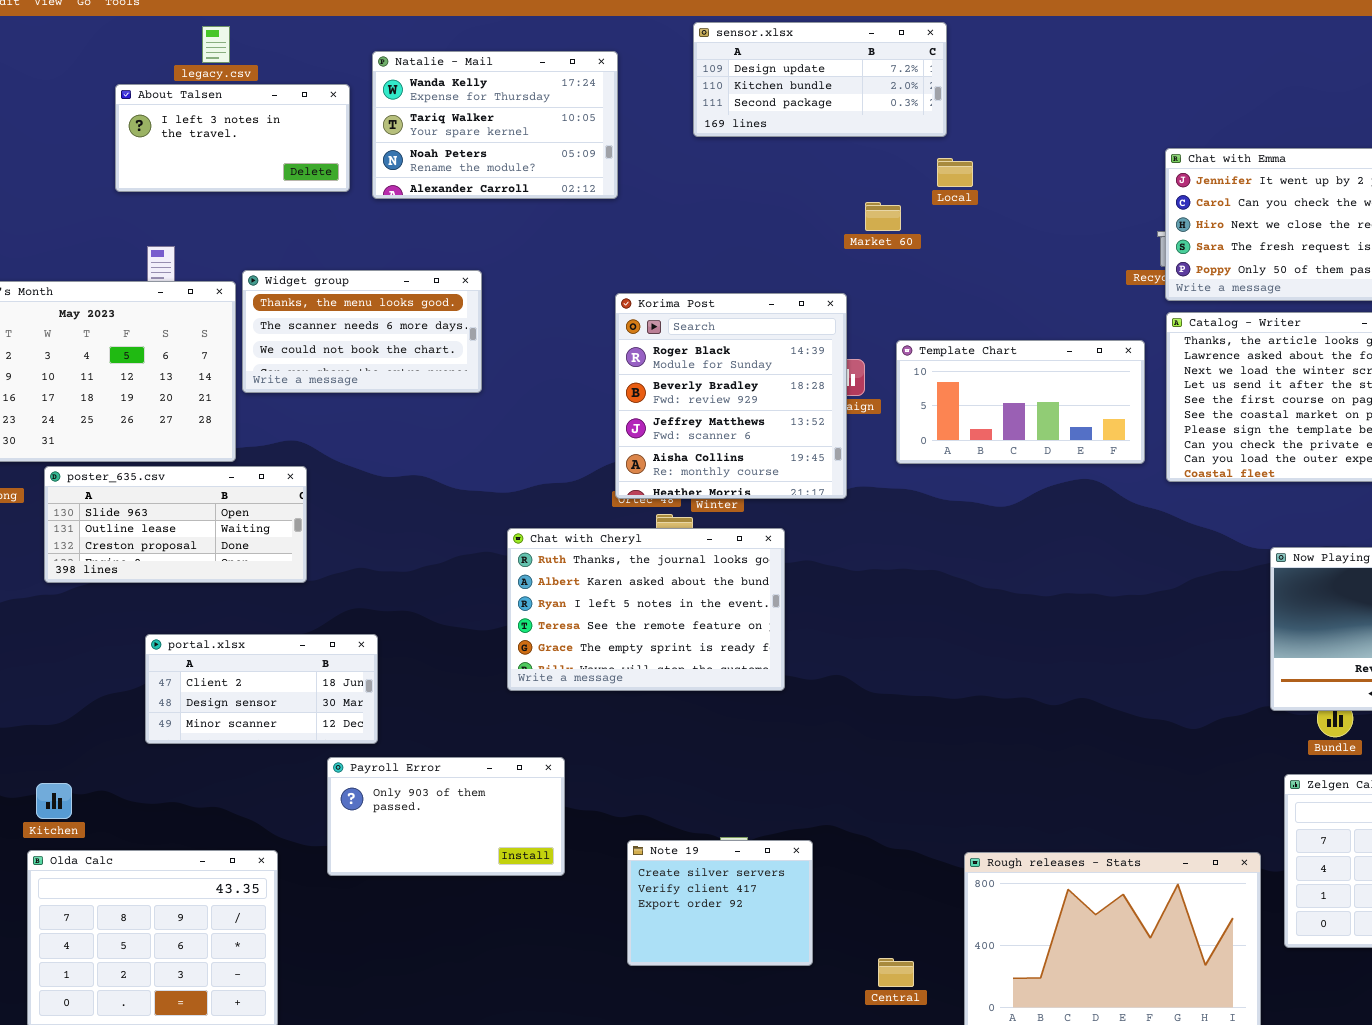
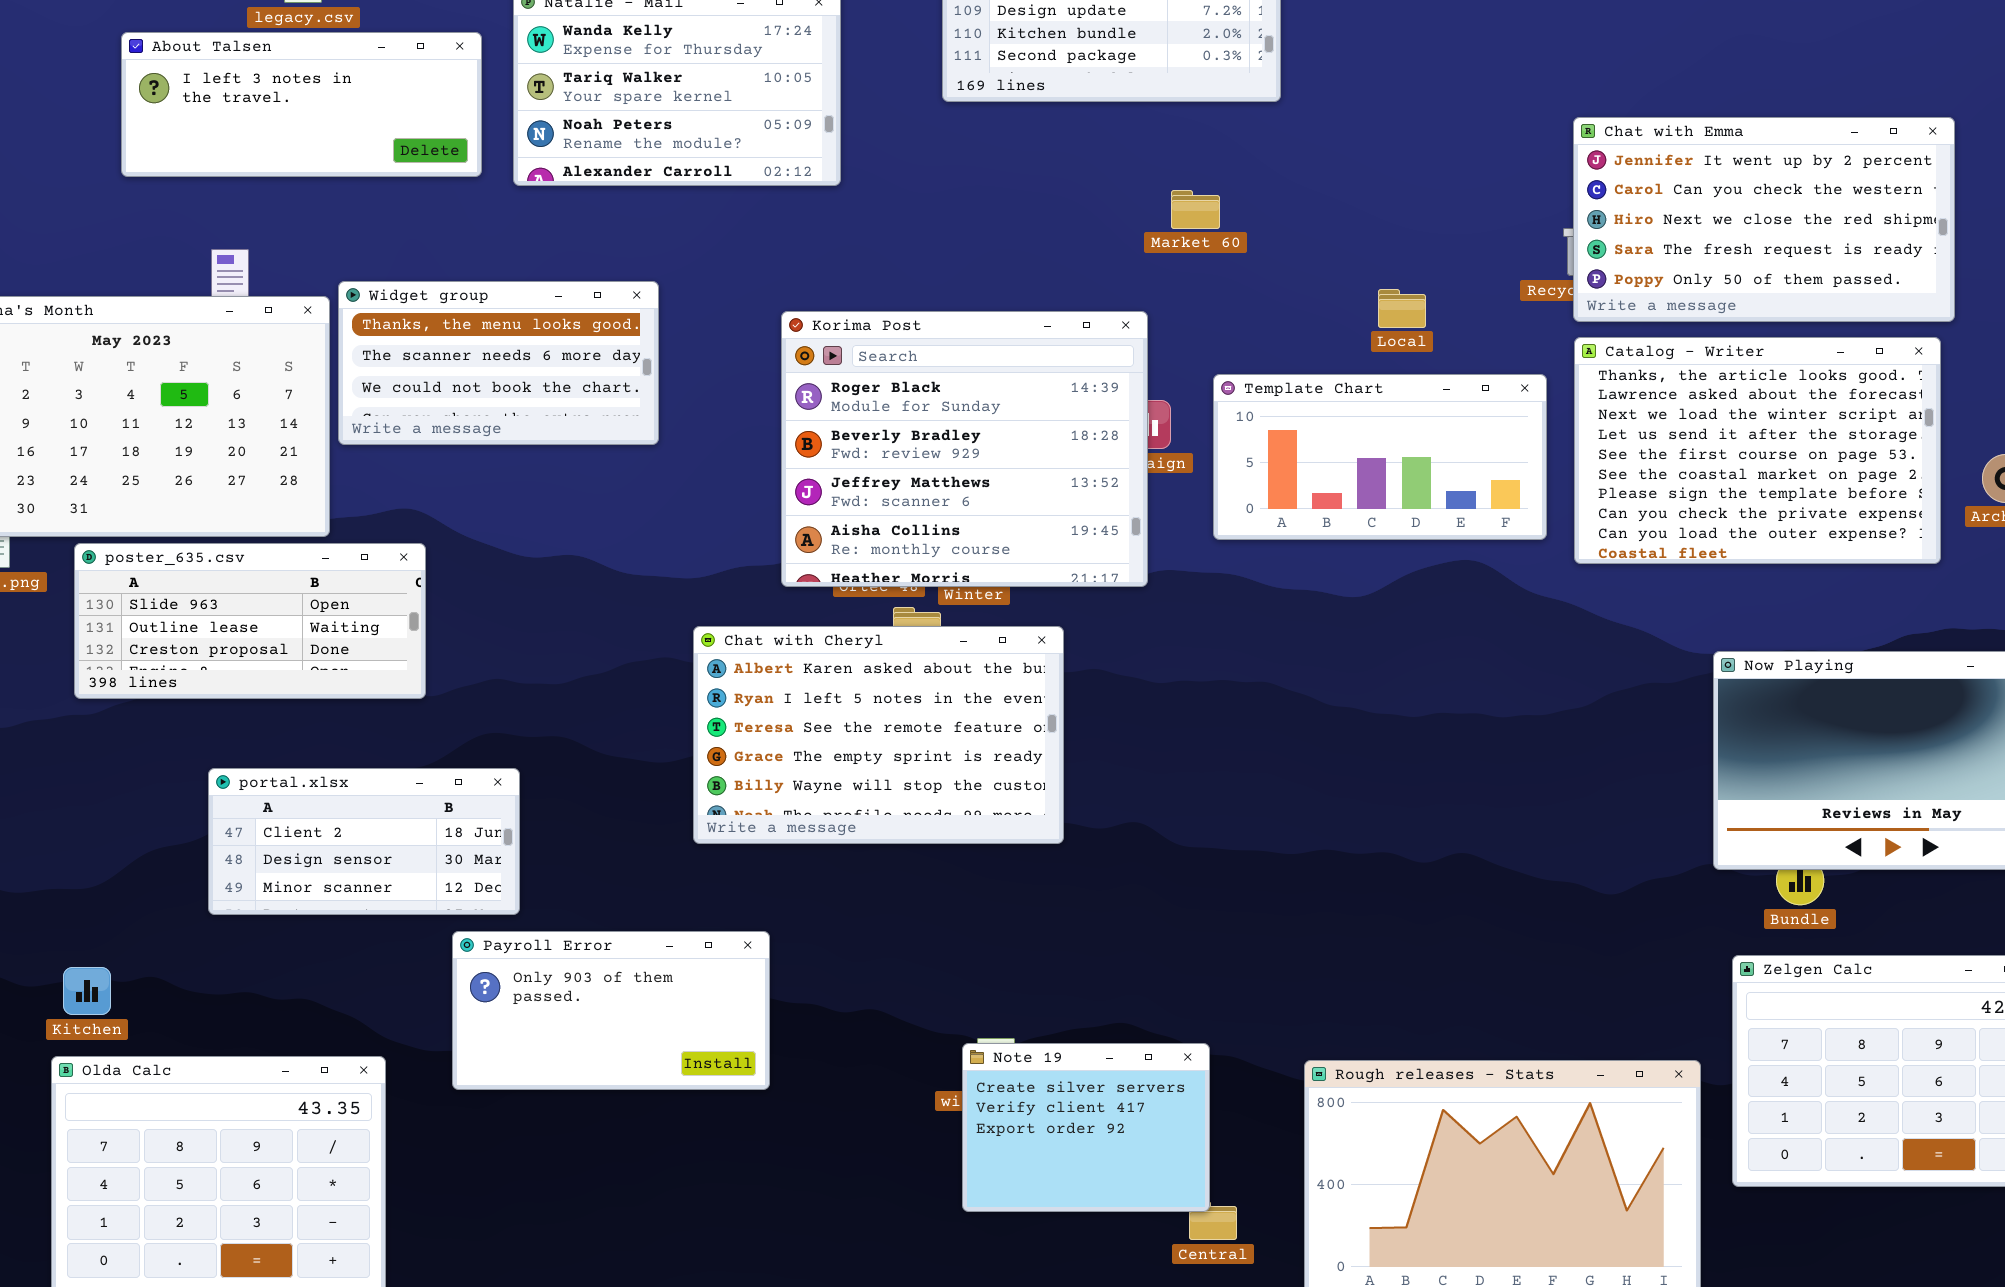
About Talsen: [115,84,350,192] -> [121,32,482,177], resized
Local: [937,158,973,187] -> [1378,289,1426,328], moved
Korima Post: [615,293,847,499] -> [781,311,1148,587], resized
Chat with Cheryl: [507,528,785,691] -> [693,626,1064,844], scrolled down 1 row
Note 19: [627,840,813,966] -> [962,1043,1210,1212], moved

